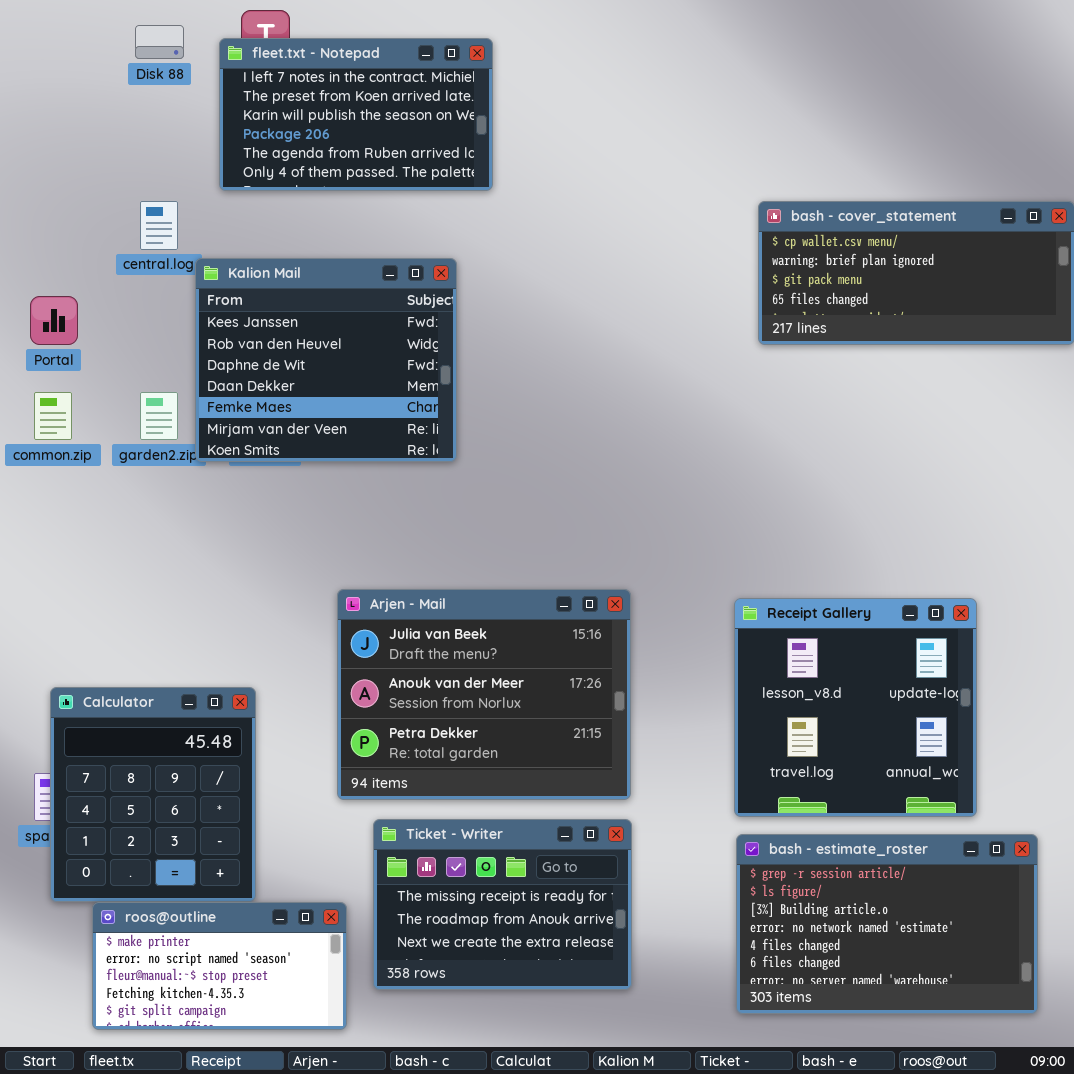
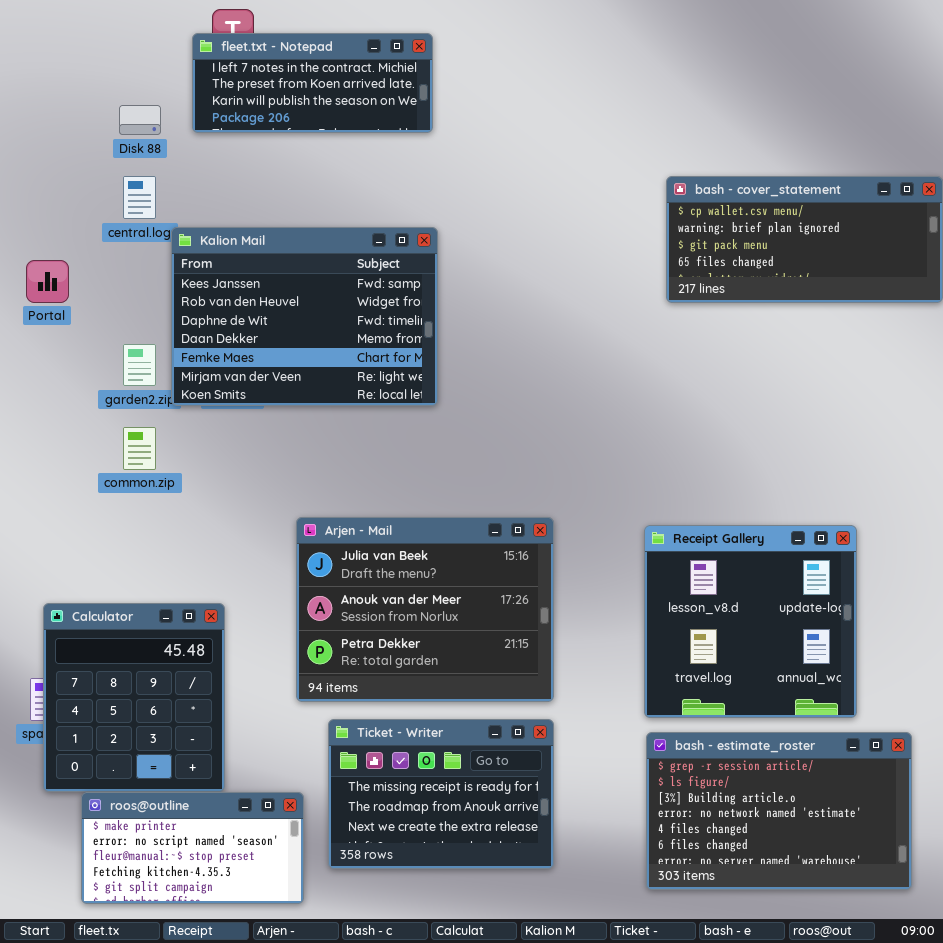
Disk 88: [135,25,184,59] -> [119,105,161,135], moved
fleet.txt - Notepad: [219,38,493,191] -> [192,33,433,133], resized
Kalion Mail: [195,258,457,462] -> [171,227,438,406], resized
common.zip: [34,392,72,440] -> [123,427,156,470], moved

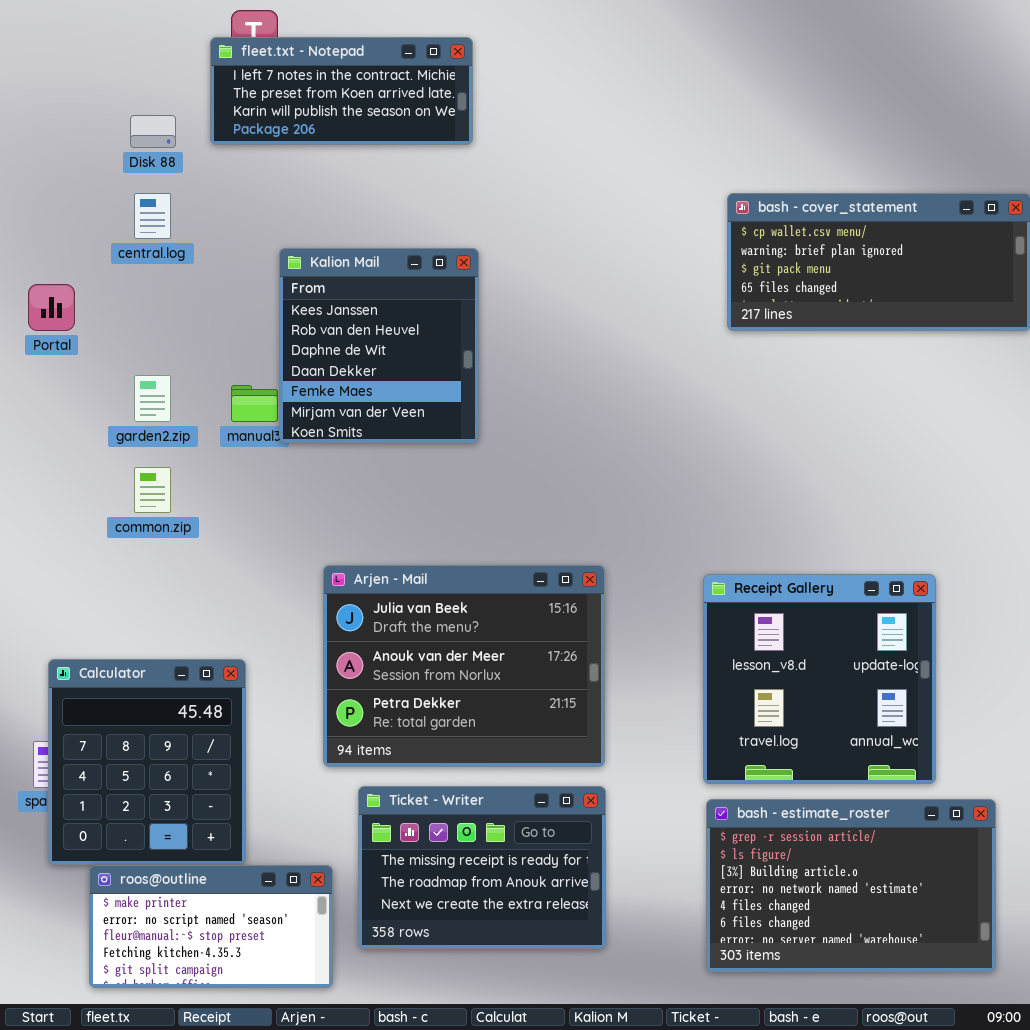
Kalion Mail: [171,227,438,406] -> [279,248,479,443], resized

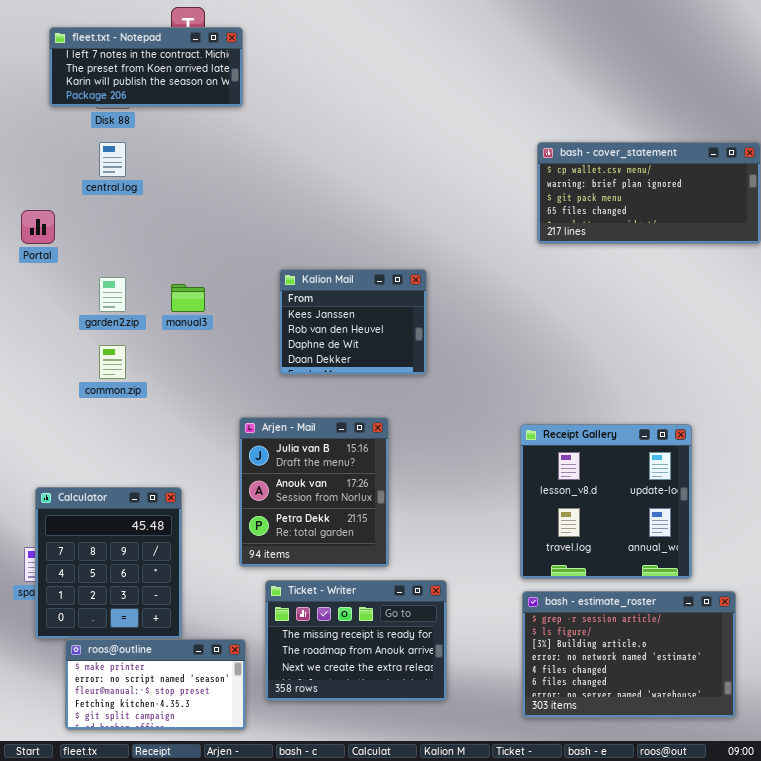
fleet.txt - Notepad: [210,37,473,145] -> [49,27,243,107], moved
Kalion Mail: [279,248,479,443] -> [279,269,427,375], moved, resized
Arjen - Mail: [323,565,605,767] -> [239,417,389,567], resized

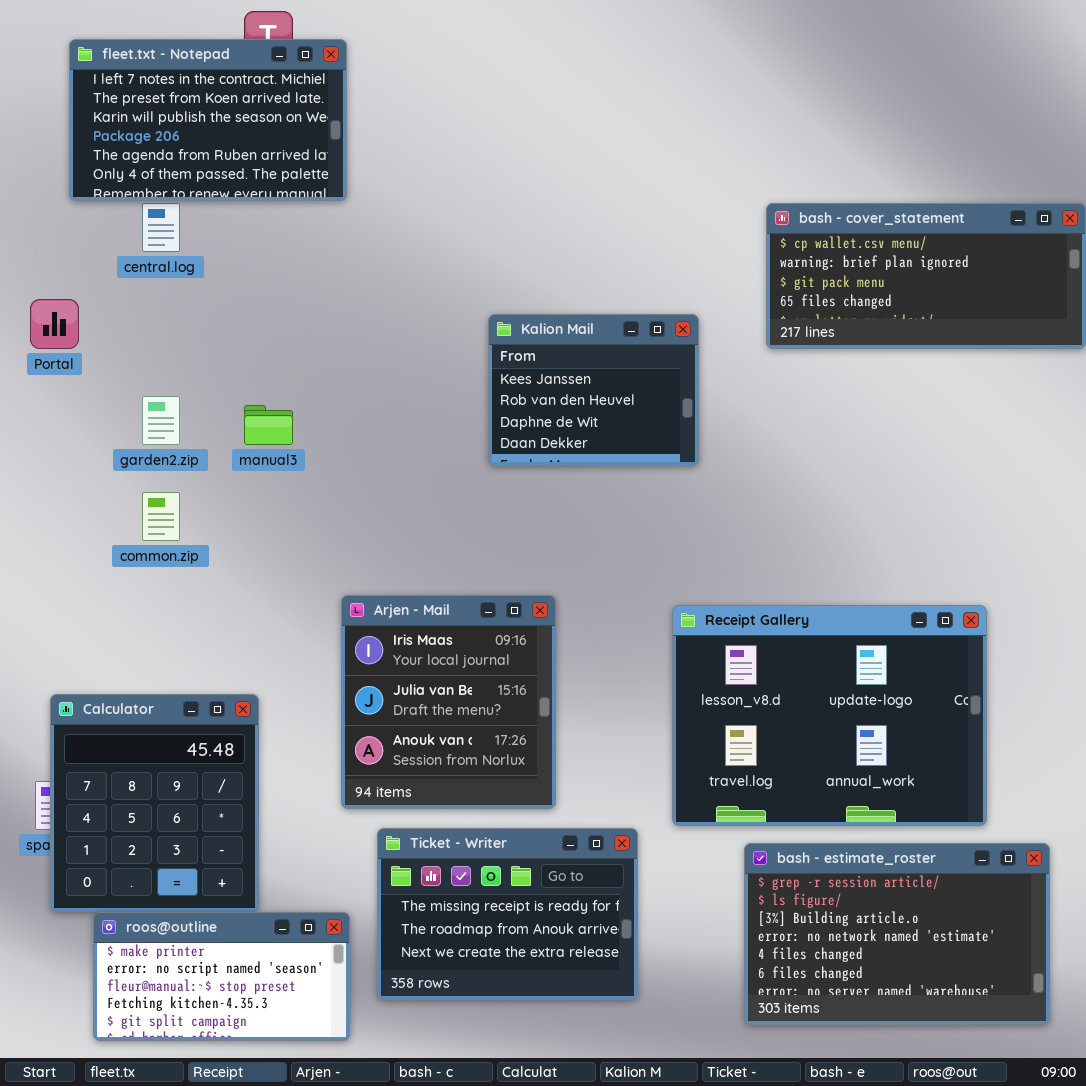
fleet.txt - Notepad: [49,27,243,107] -> [69,39,347,201], resized
Kalion Mail: [279,269,427,375] -> [488,314,699,466], moved
Arjen - Mail: [239,417,389,567] -> [341,595,556,809], scrolled up 1 row
Receipt Gallery: [520,424,692,579] -> [672,605,987,826], resized

